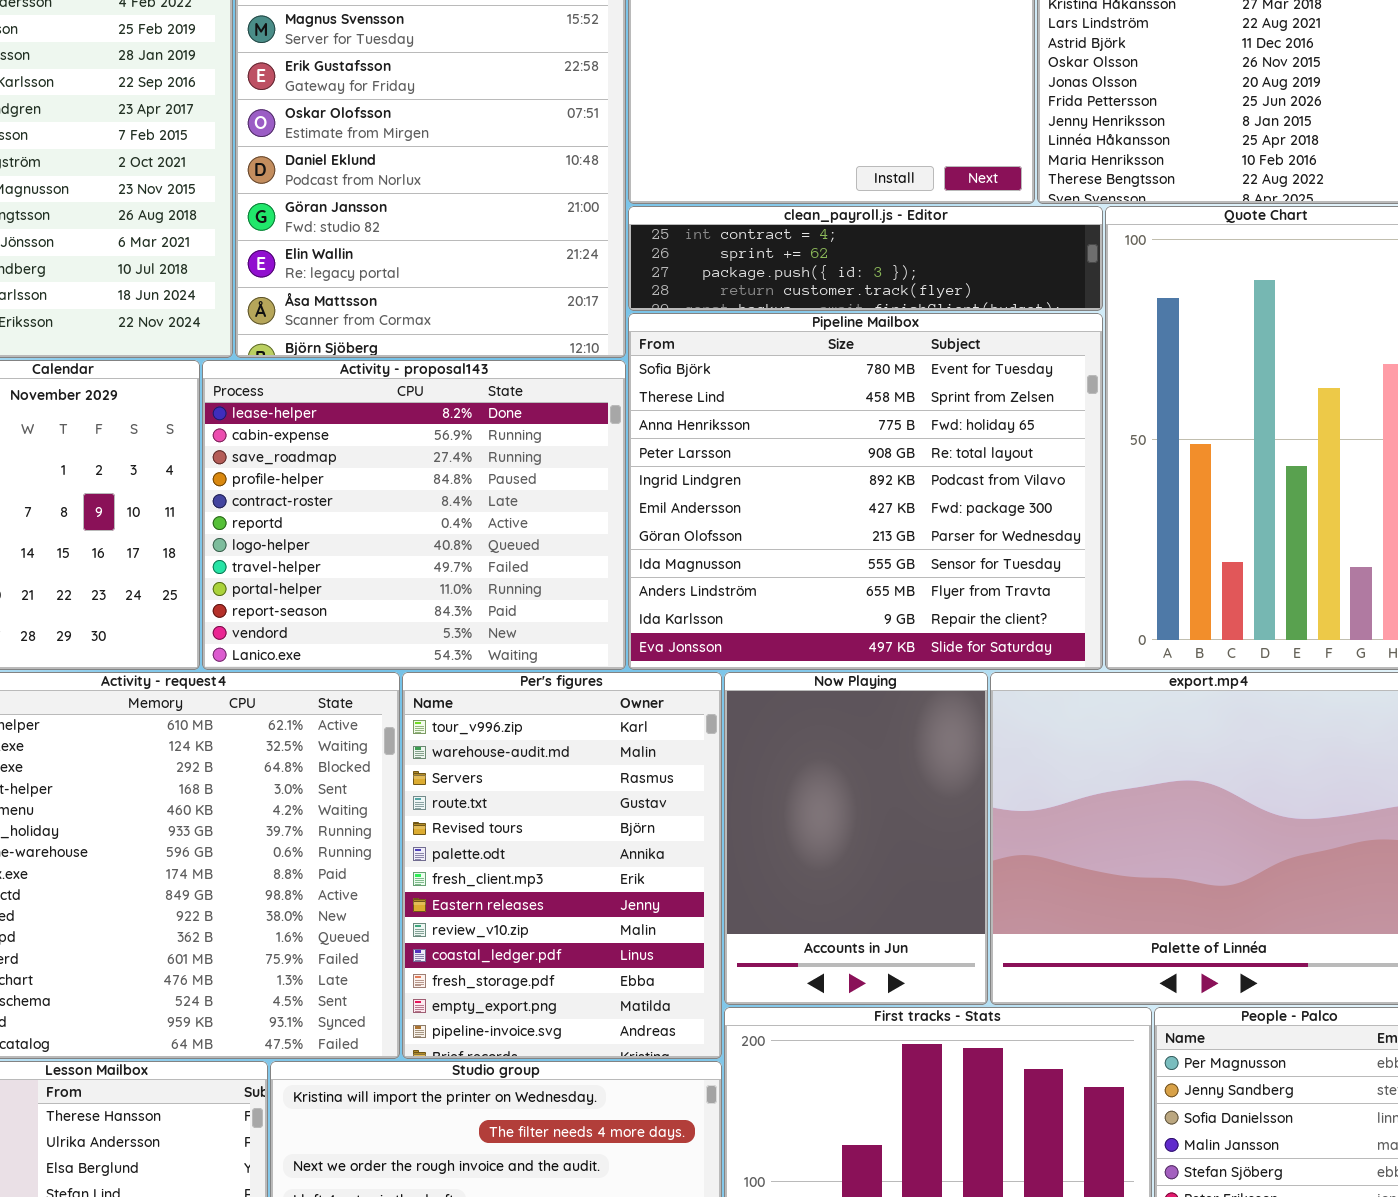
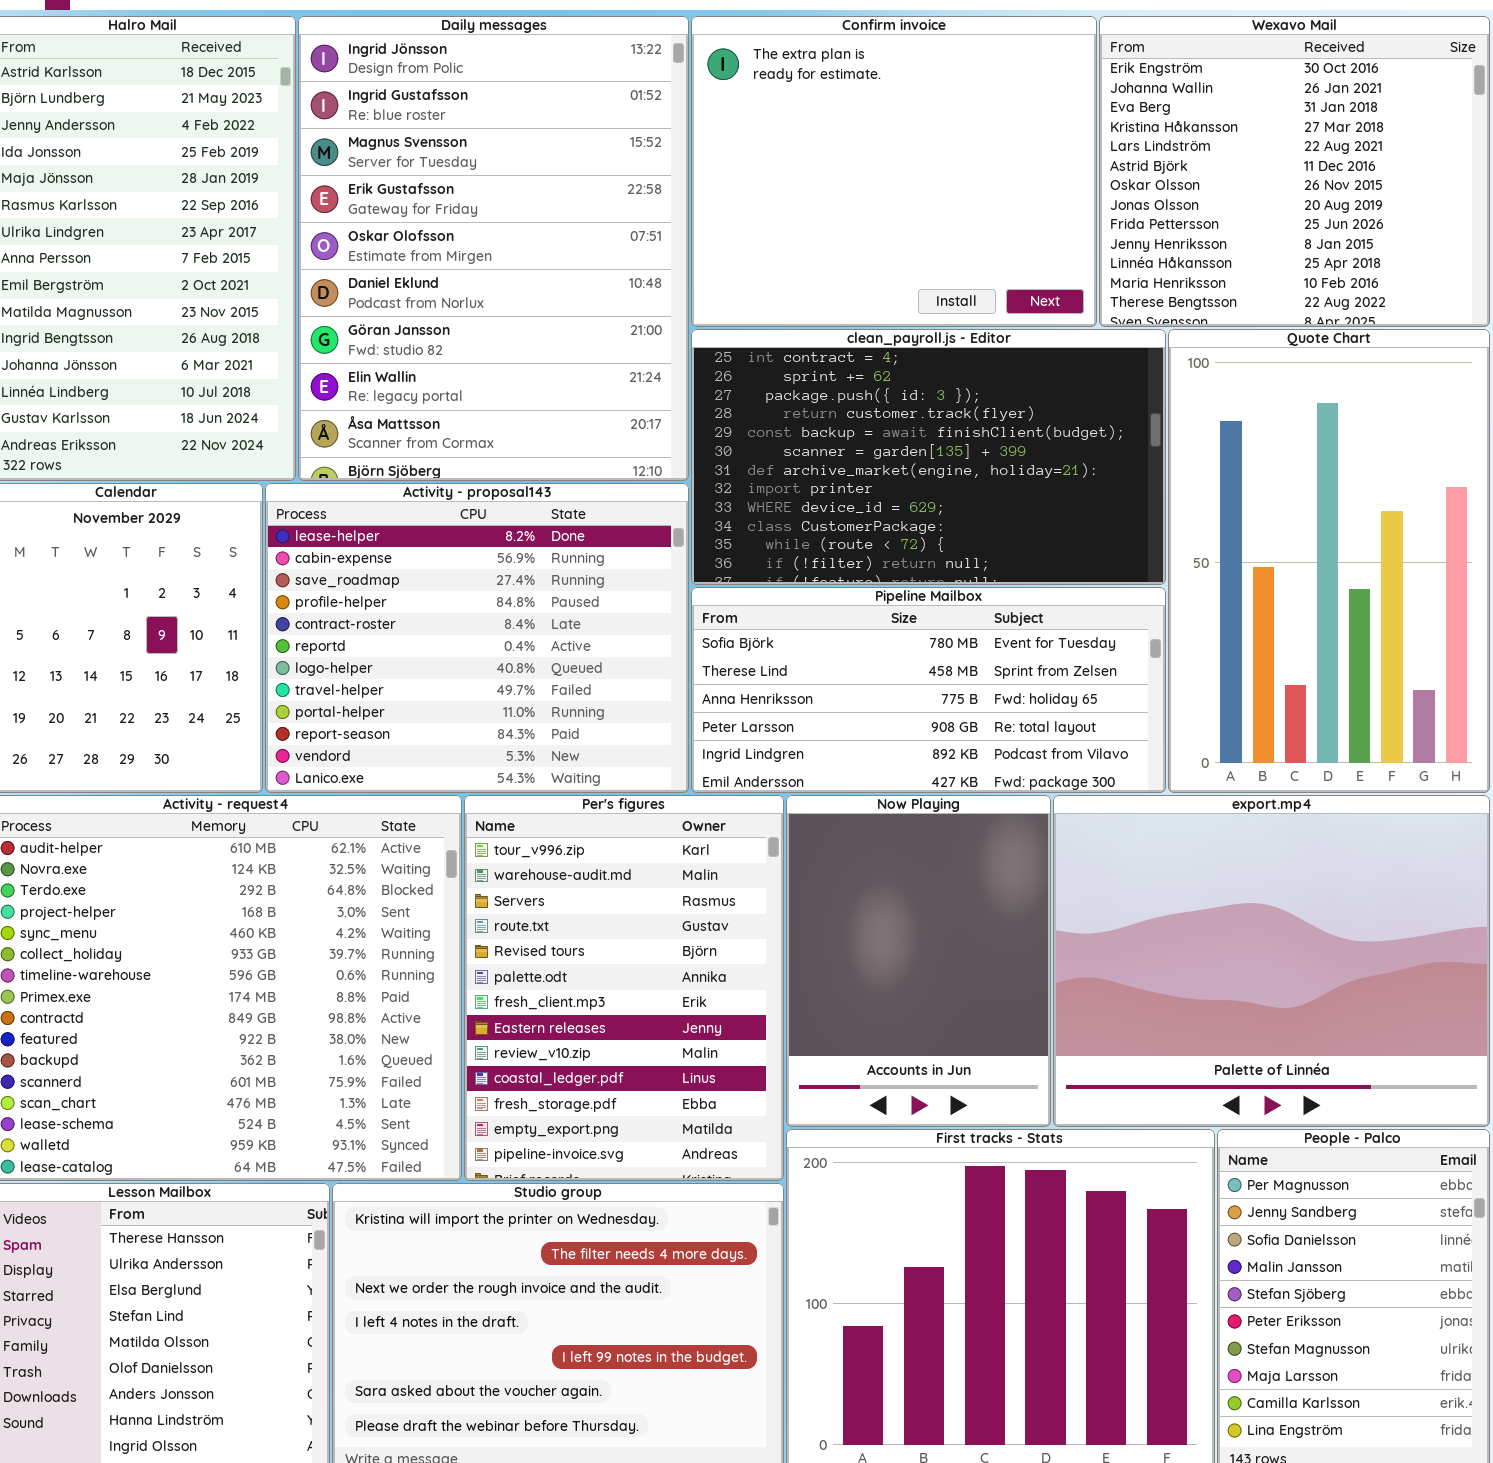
clean_payroll.js - Editor: [628,206,1103,311] -> [691,329,1166,585], resized
Pipeline Mailbox: [628,313,1103,670] -> [691,587,1166,793], resized

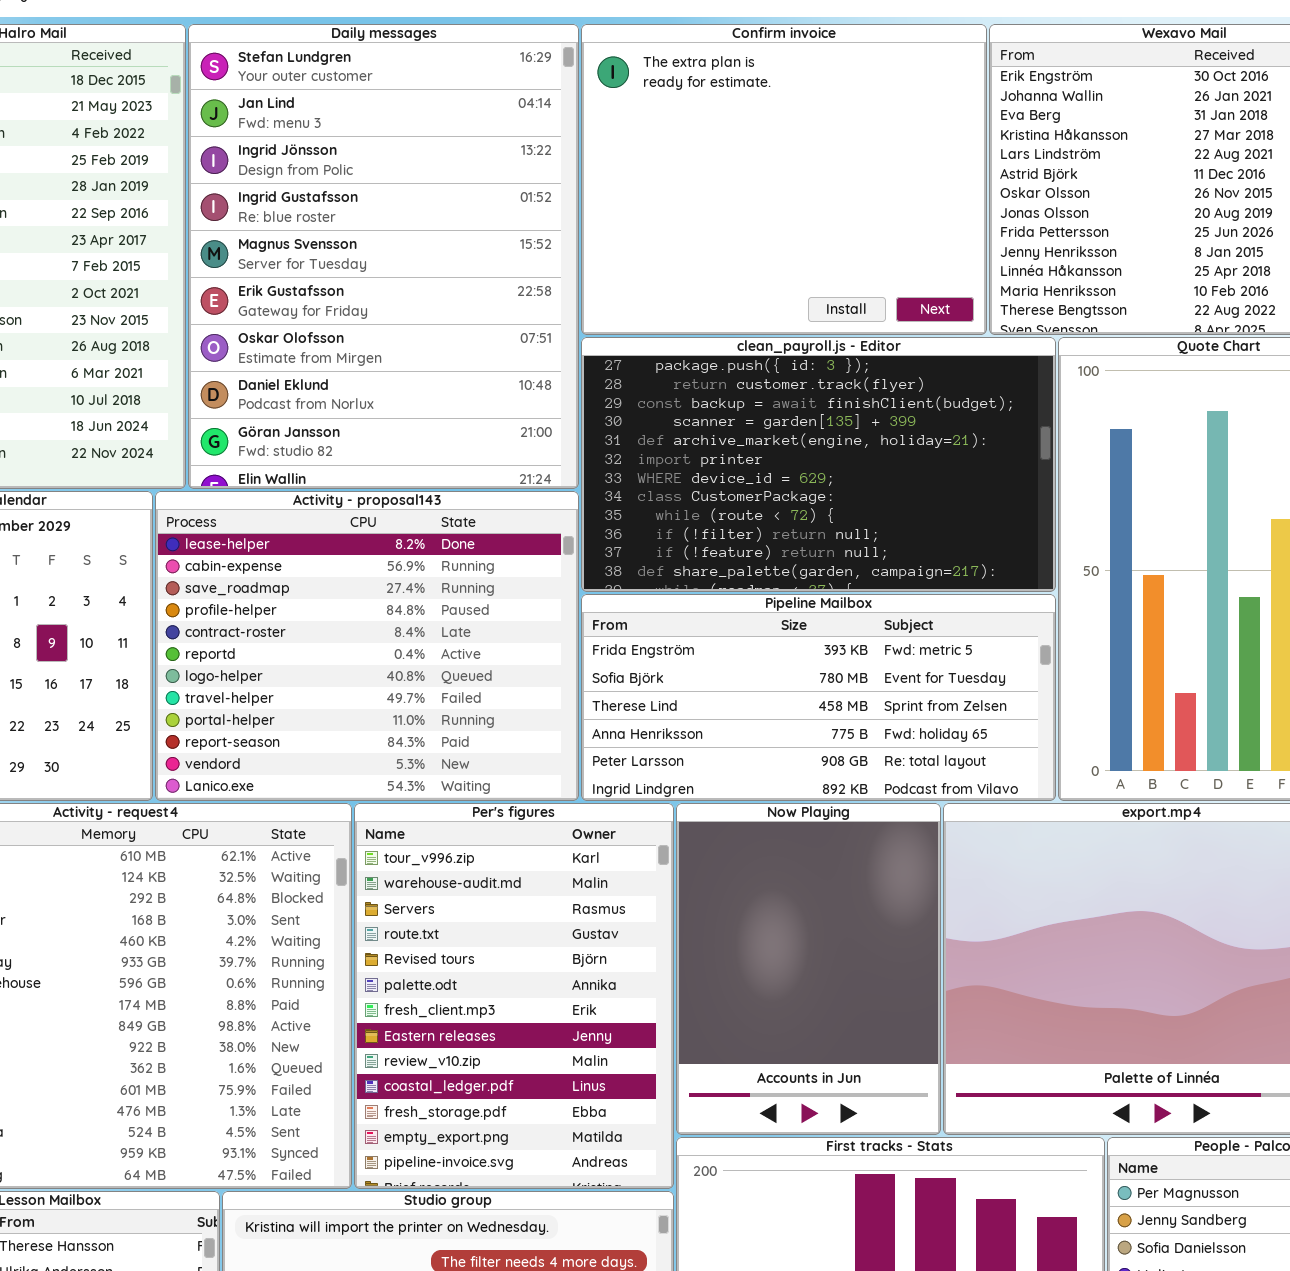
Daily messages: [298,16,689,481] -> [188,24,579,489], scrolled up 2 rows
clean_payroll.js - Editor: [691,329,1166,585] -> [581,337,1056,592], scrolled down 2 rows
Pipeline Mailbox: [691,587,1166,793] -> [581,594,1056,801], scrolled up 1 row

